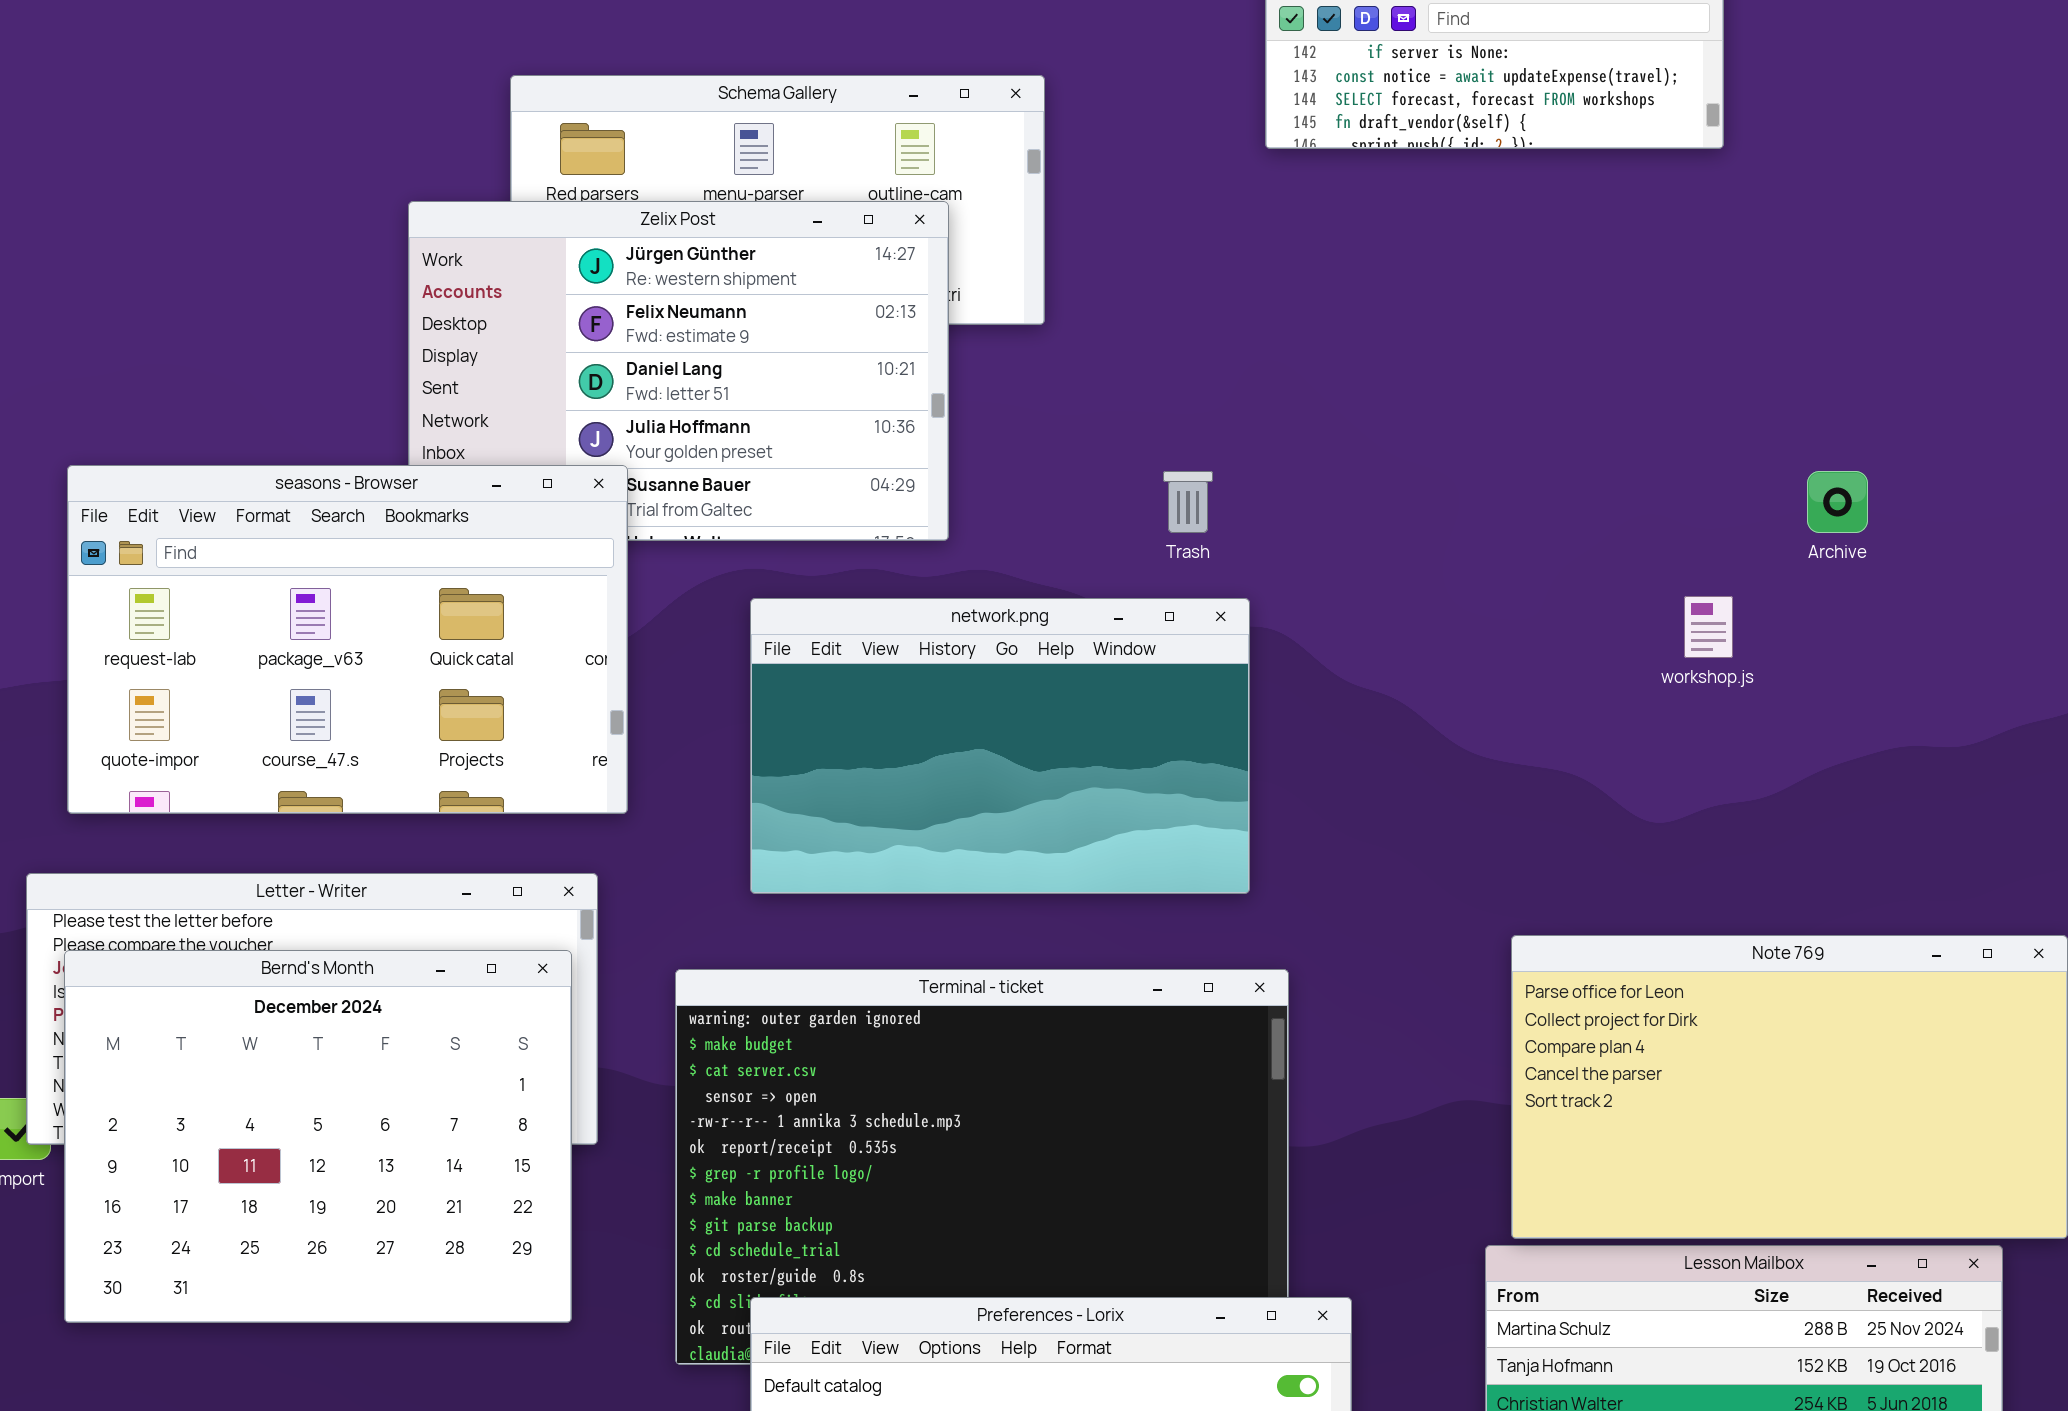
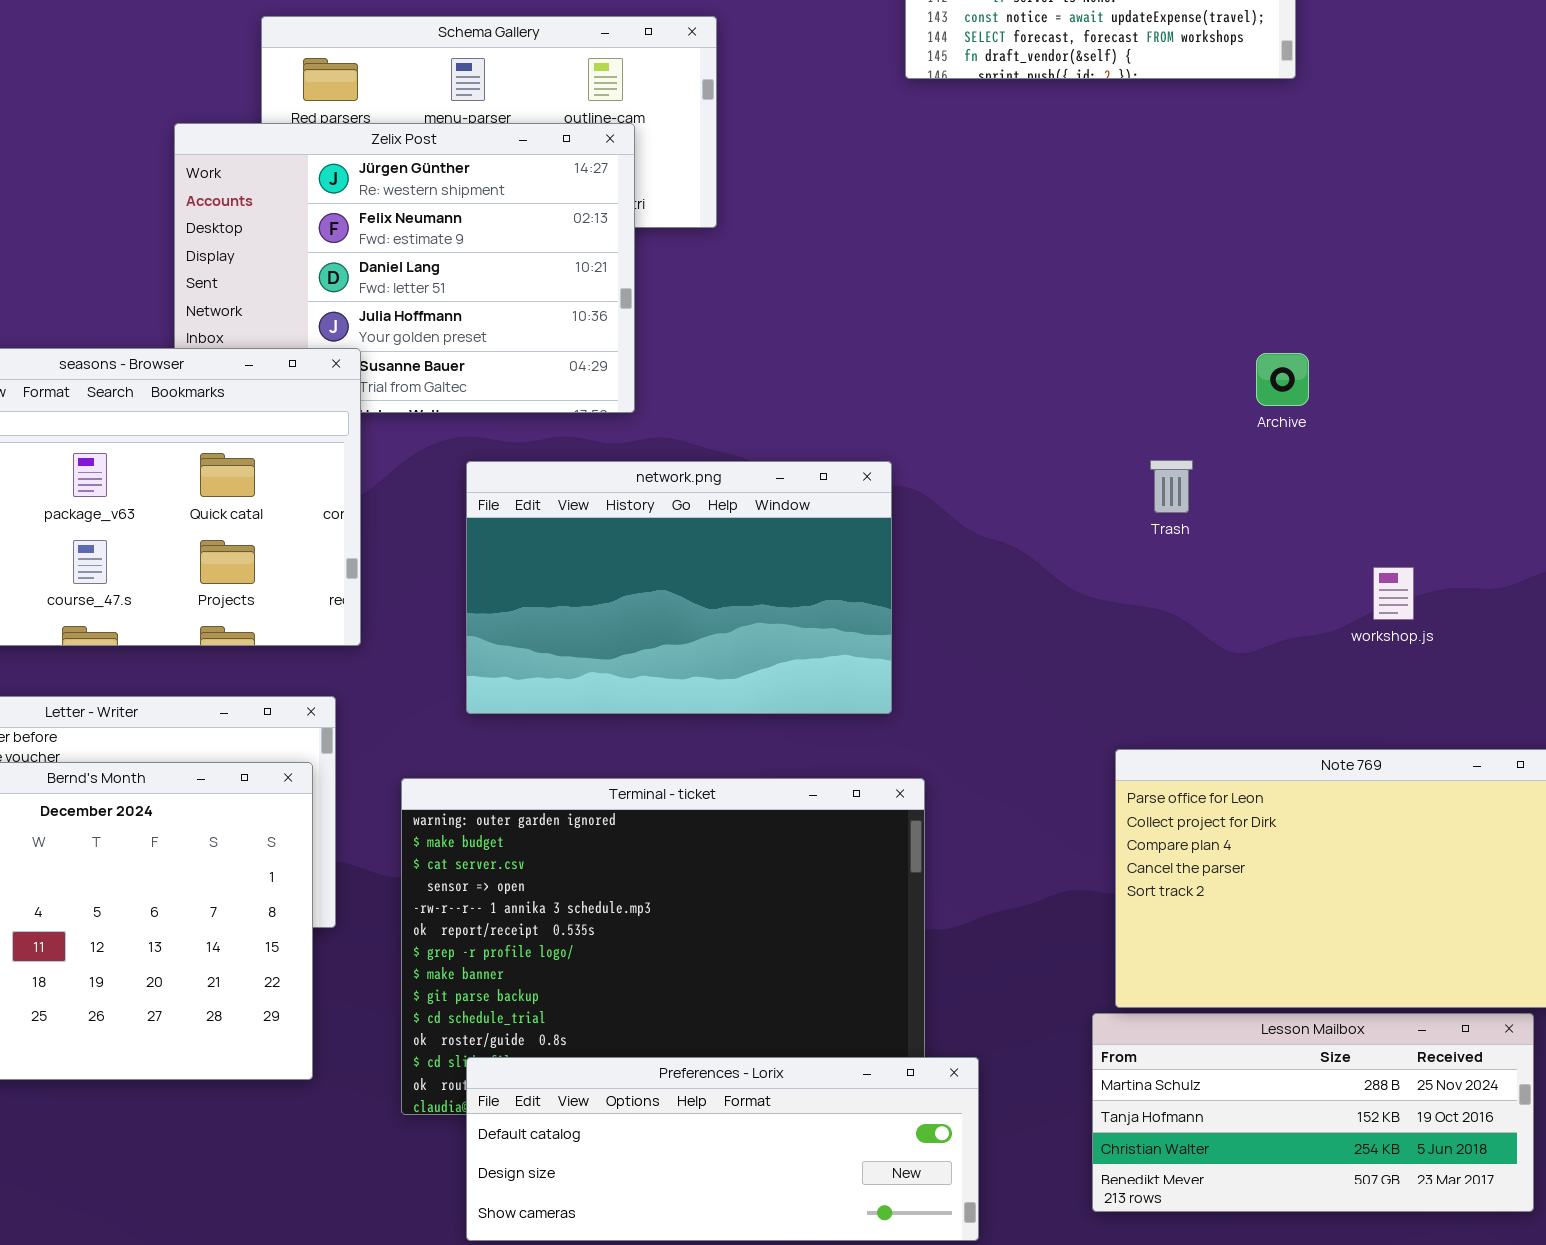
Trash: [1163,471,1213,533] -> [1150,460,1193,513], moved
Archive: [1807,471,1868,533] -> [1256,353,1309,406], moved
workshop.js: [1684,596,1733,658] -> [1373,567,1414,620], moved

